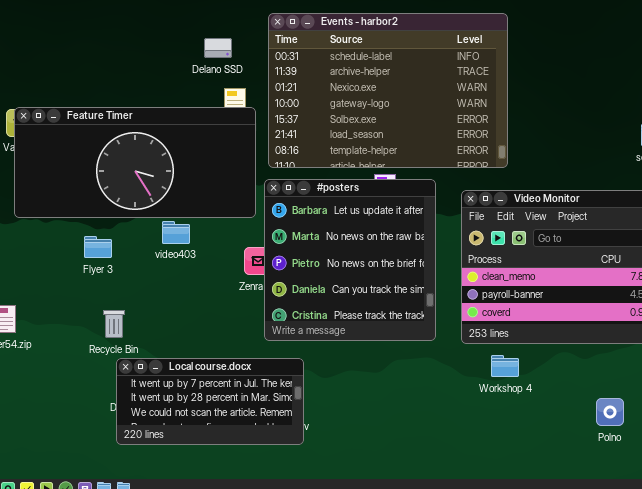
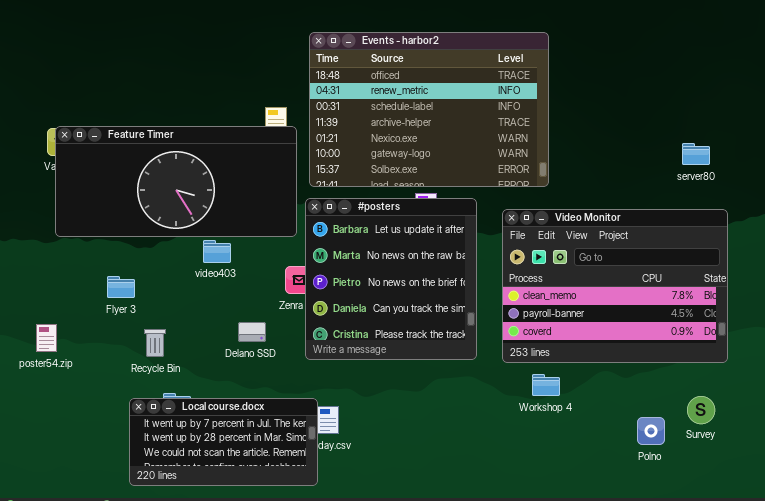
Events - harbor2: [268,13,508,168] -> [309,32,549,187], scrolled up 2 rows
Delano SSD: [204,38,232,58] -> [238,322,266,342], moved
Flyer 3: [84,236,112,258] -> [107,276,135,298], moved
Local course.docx: [116,358,304,445] -> [129,398,318,486], moved

